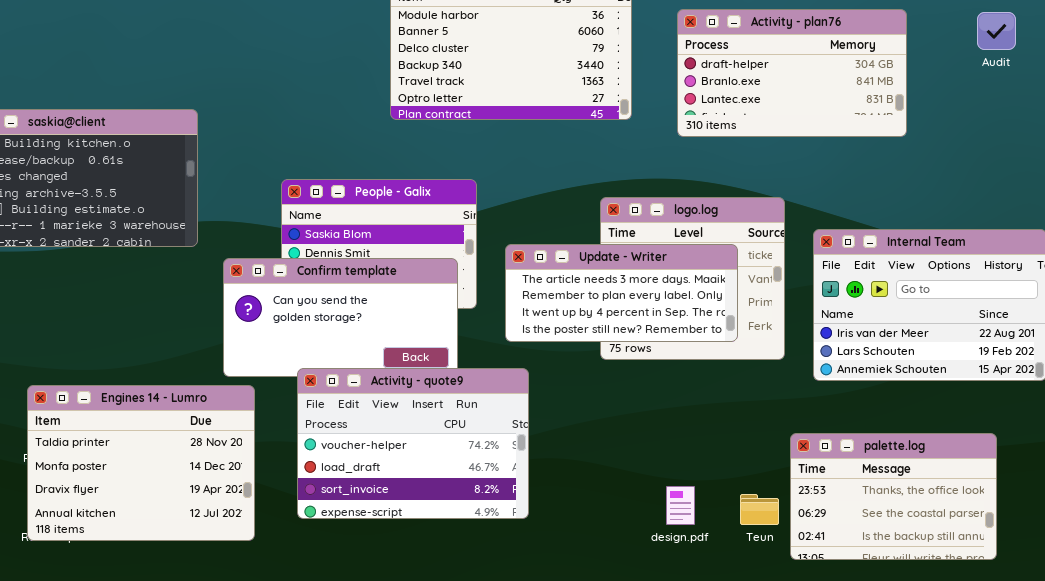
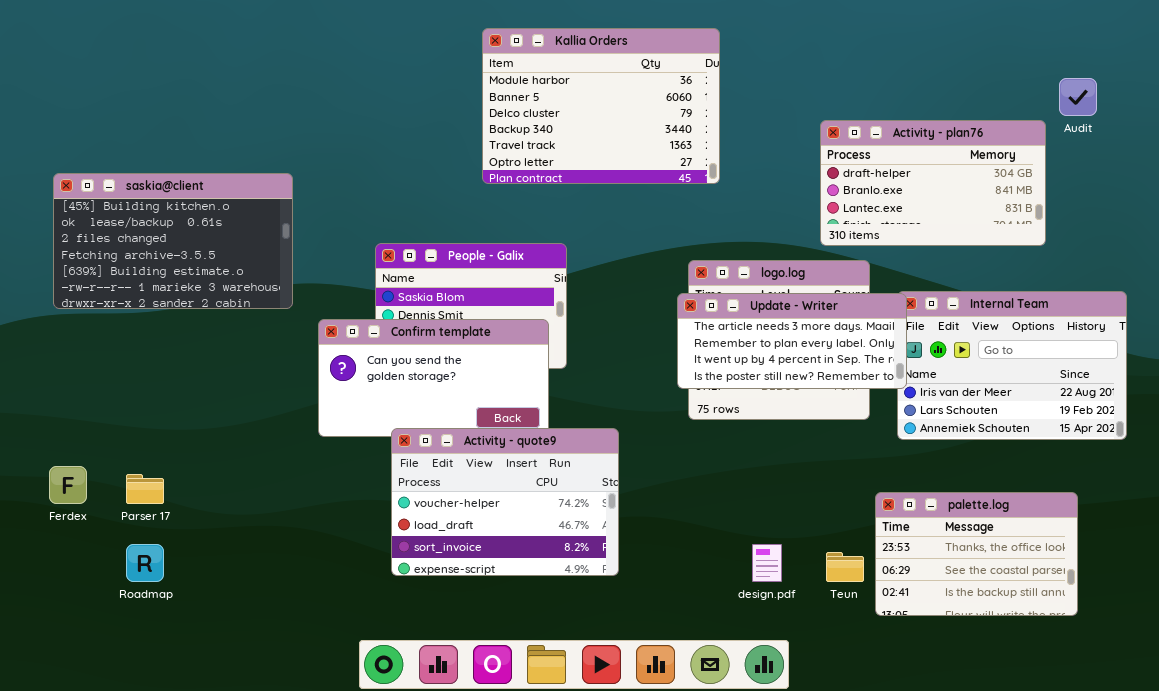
Activity - plan76: [677,9,907,137] -> [820,120,1046,246], moved
Update - Writer: [505,244,738,342] -> [677,293,907,389], moved
Engines 14 - Lumro: [27,385,255,541] -> none, closed

